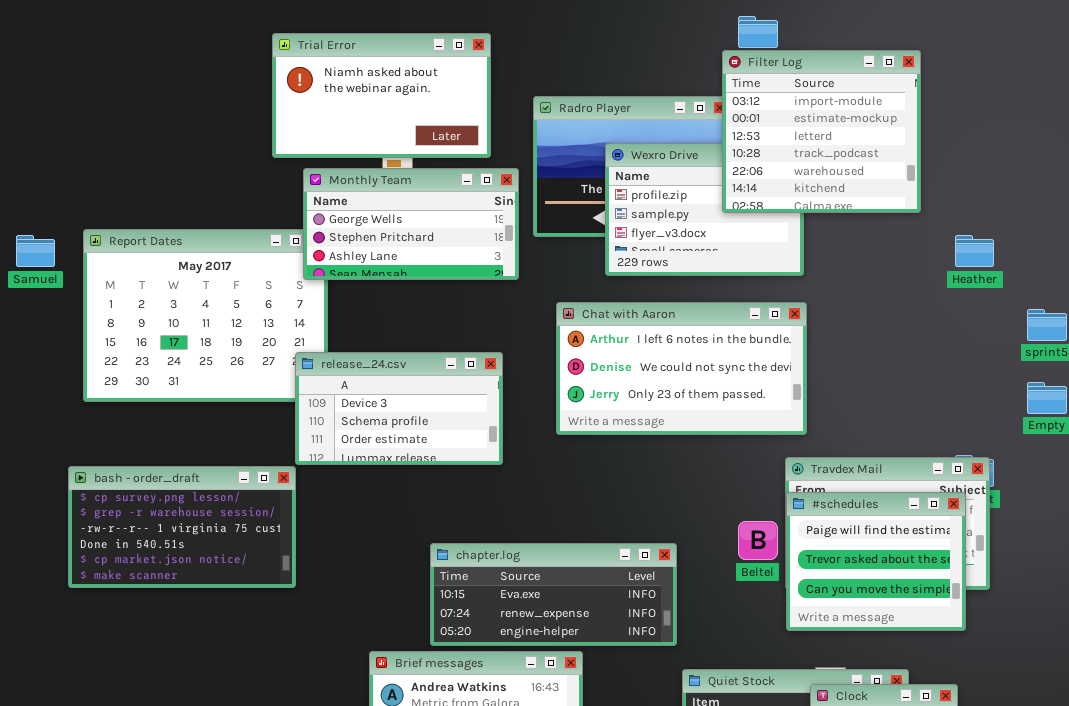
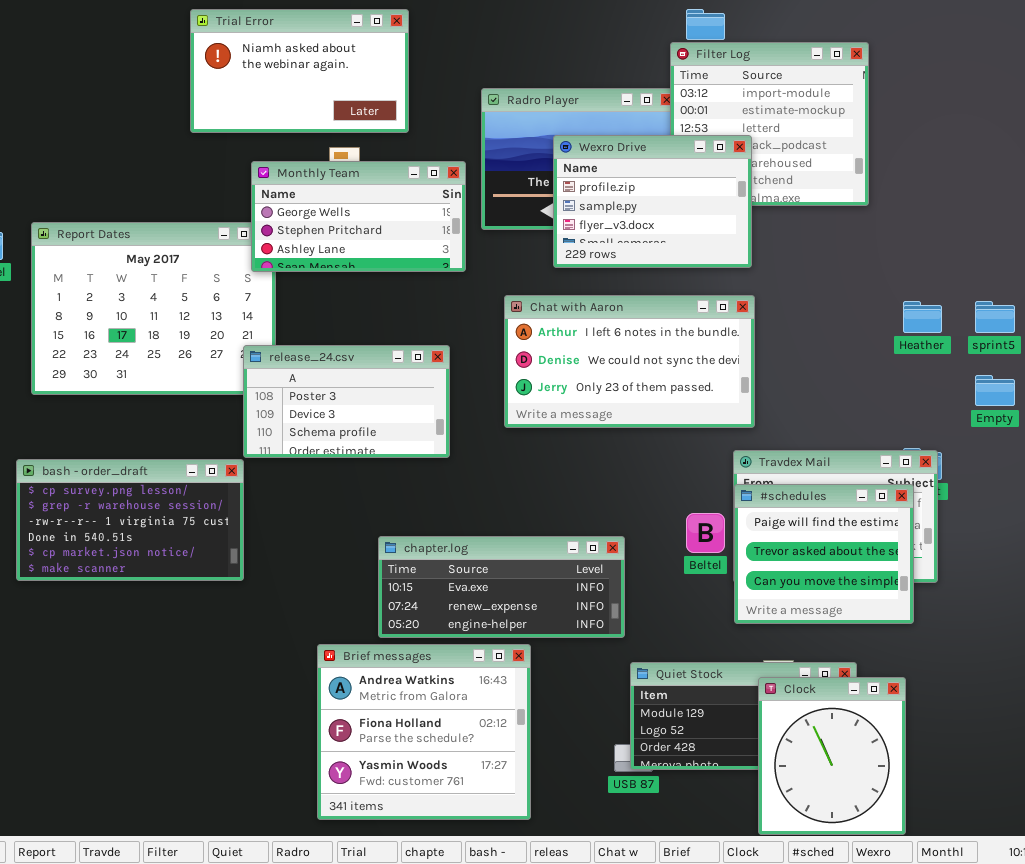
Trial Error: [272,33,491,158] -> [190,9,409,133], moved
Wexro Drive: [605,143,804,276] -> [553,135,752,268], raised
Heather: [955,235,994,267] -> [903,301,942,333], moved
release_24.csv: [295,352,503,465] -> [243,345,450,458], scrolled up 1 row

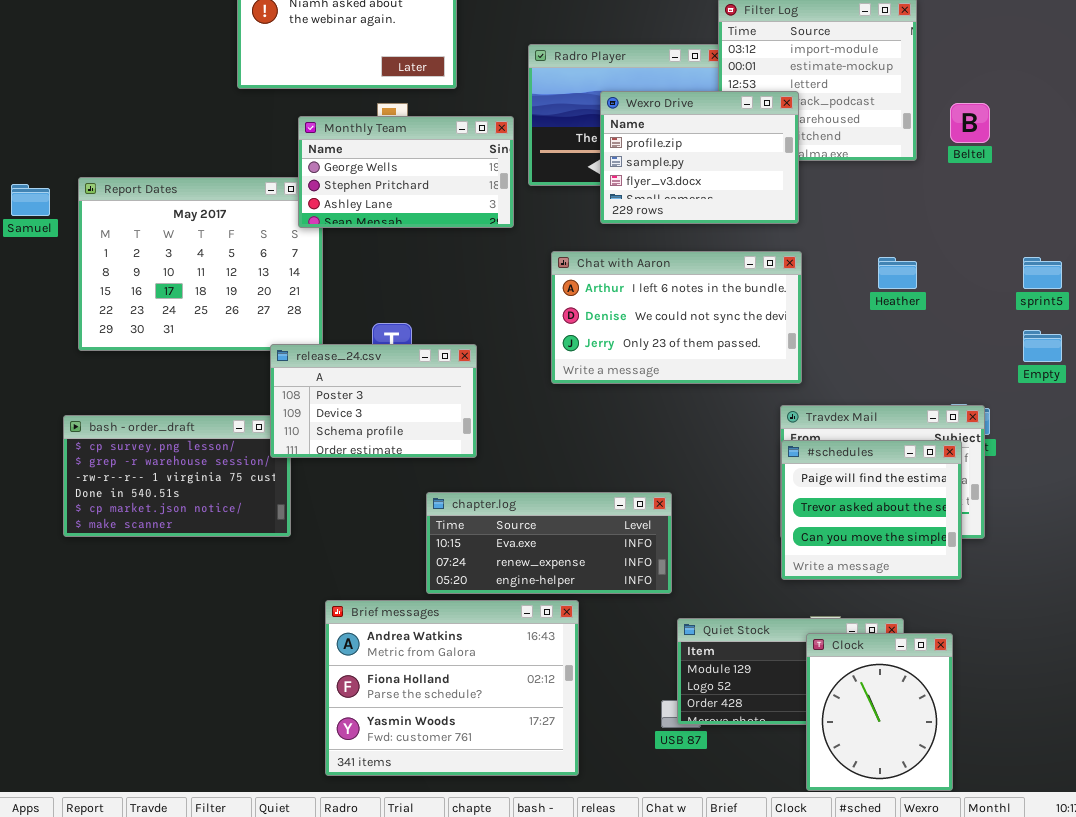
Heather: [903,301,942,333] -> [878,257,917,289], moved
release_24.csv: [243,345,450,458] -> [270,344,477,458], moved
Beltel: [686,513,725,553] -> [950,103,990,143], moved
Brief messages: [317,644,531,820] -> [325,600,579,776], resized

